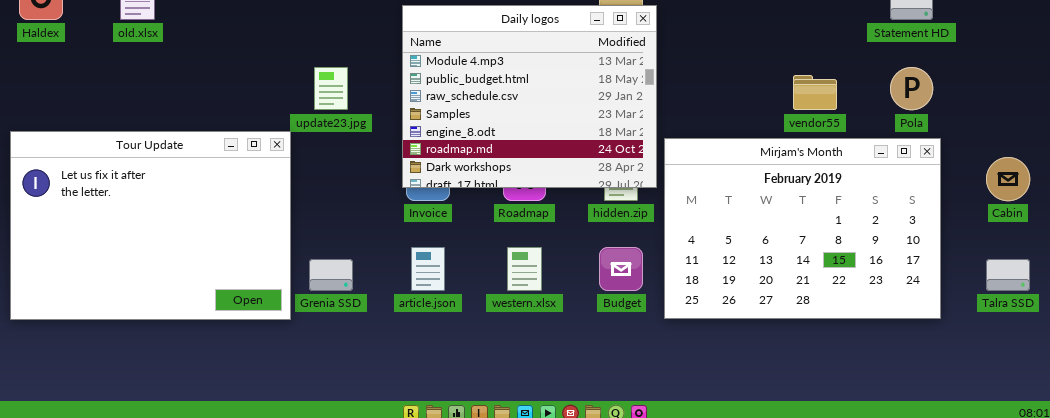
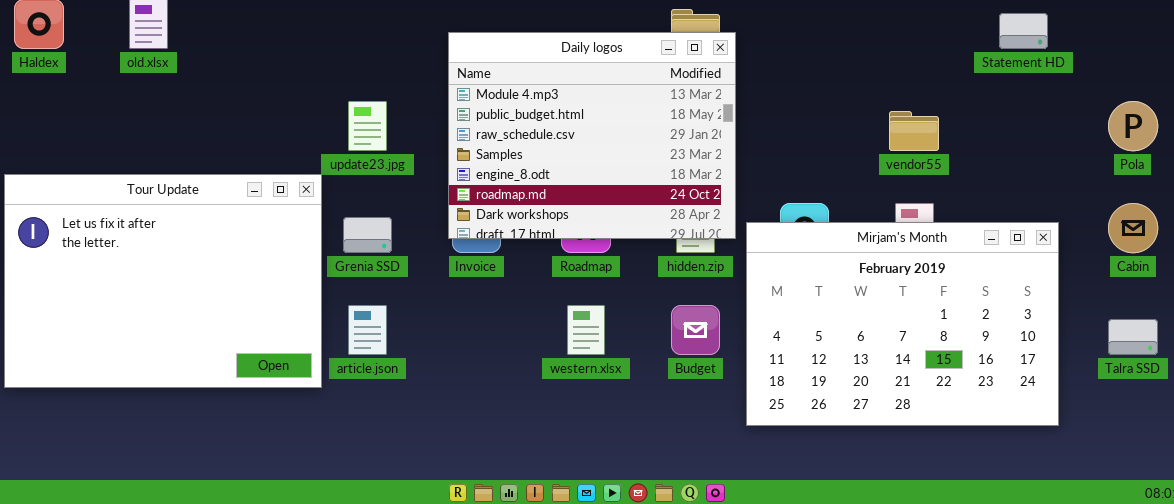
Pola: [890,67,933,110] -> [1108,101,1158,151], moved
Mirjam's Month: [664,138,941,319] -> [746,222,1059,426], moved
article.json: [411,247,445,291] -> [348,305,387,355], moved
Grenia SSD: [309,259,353,291] -> [343,217,392,253], moved

